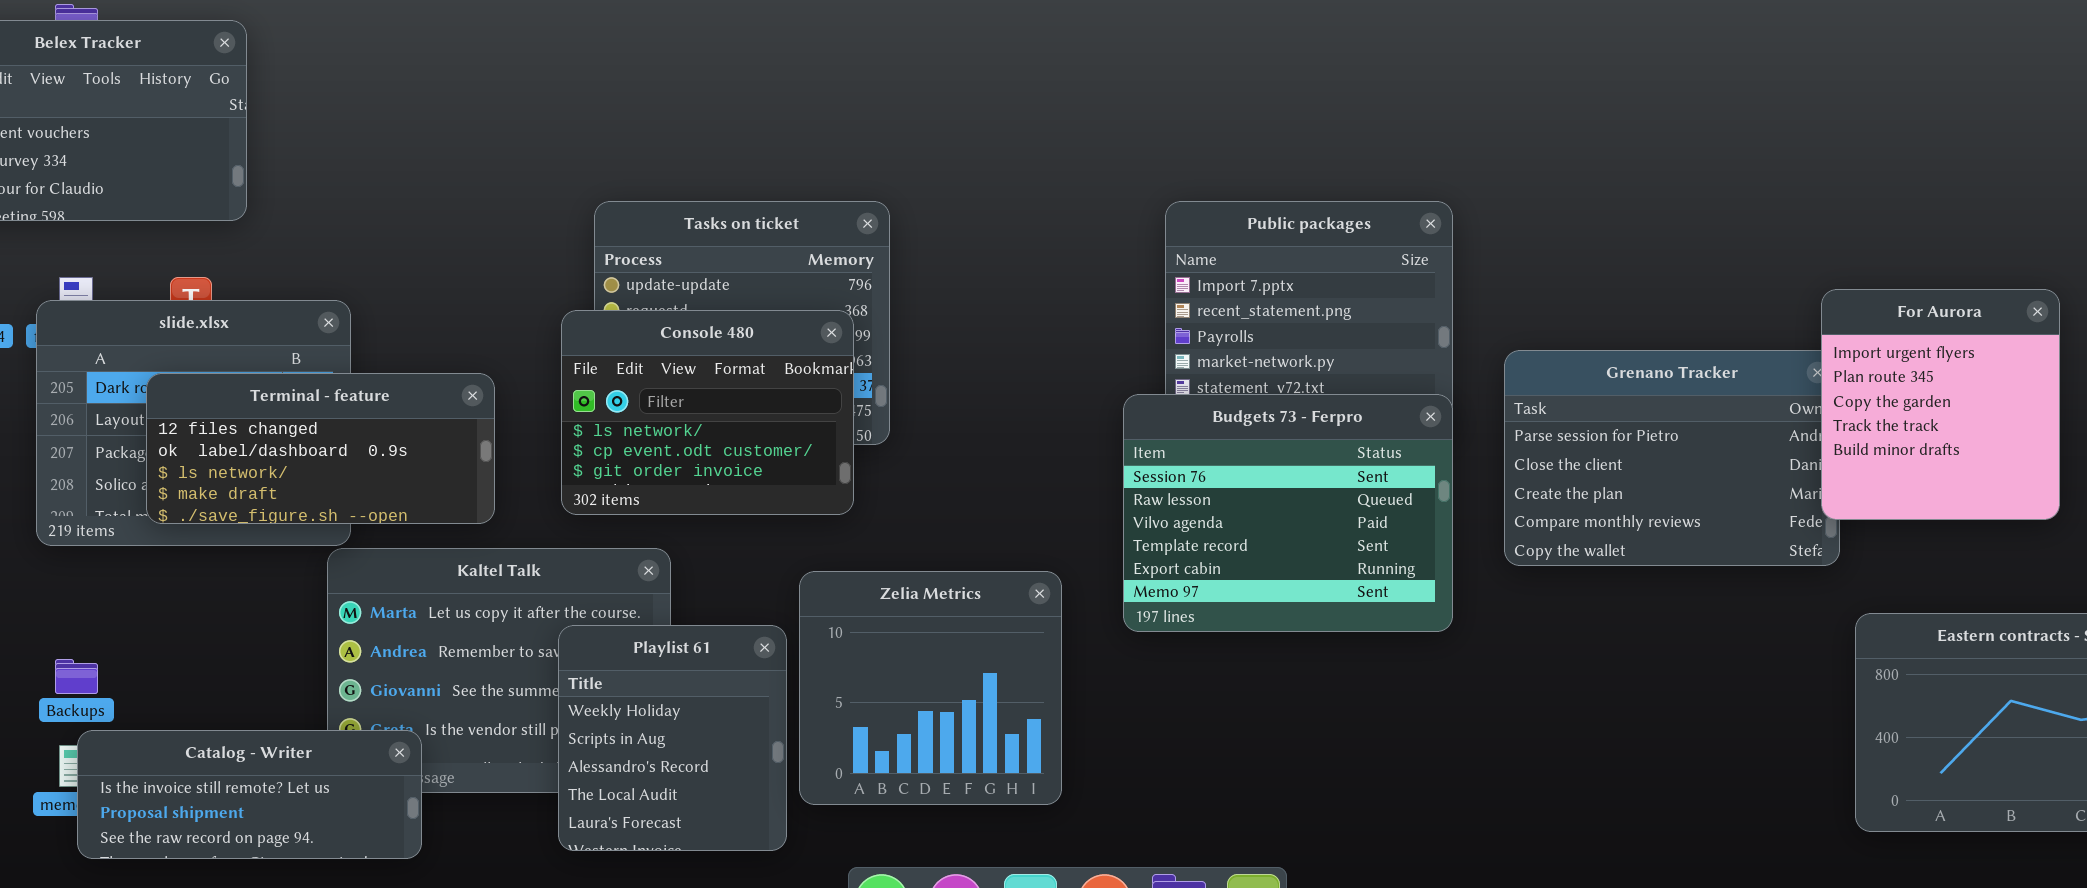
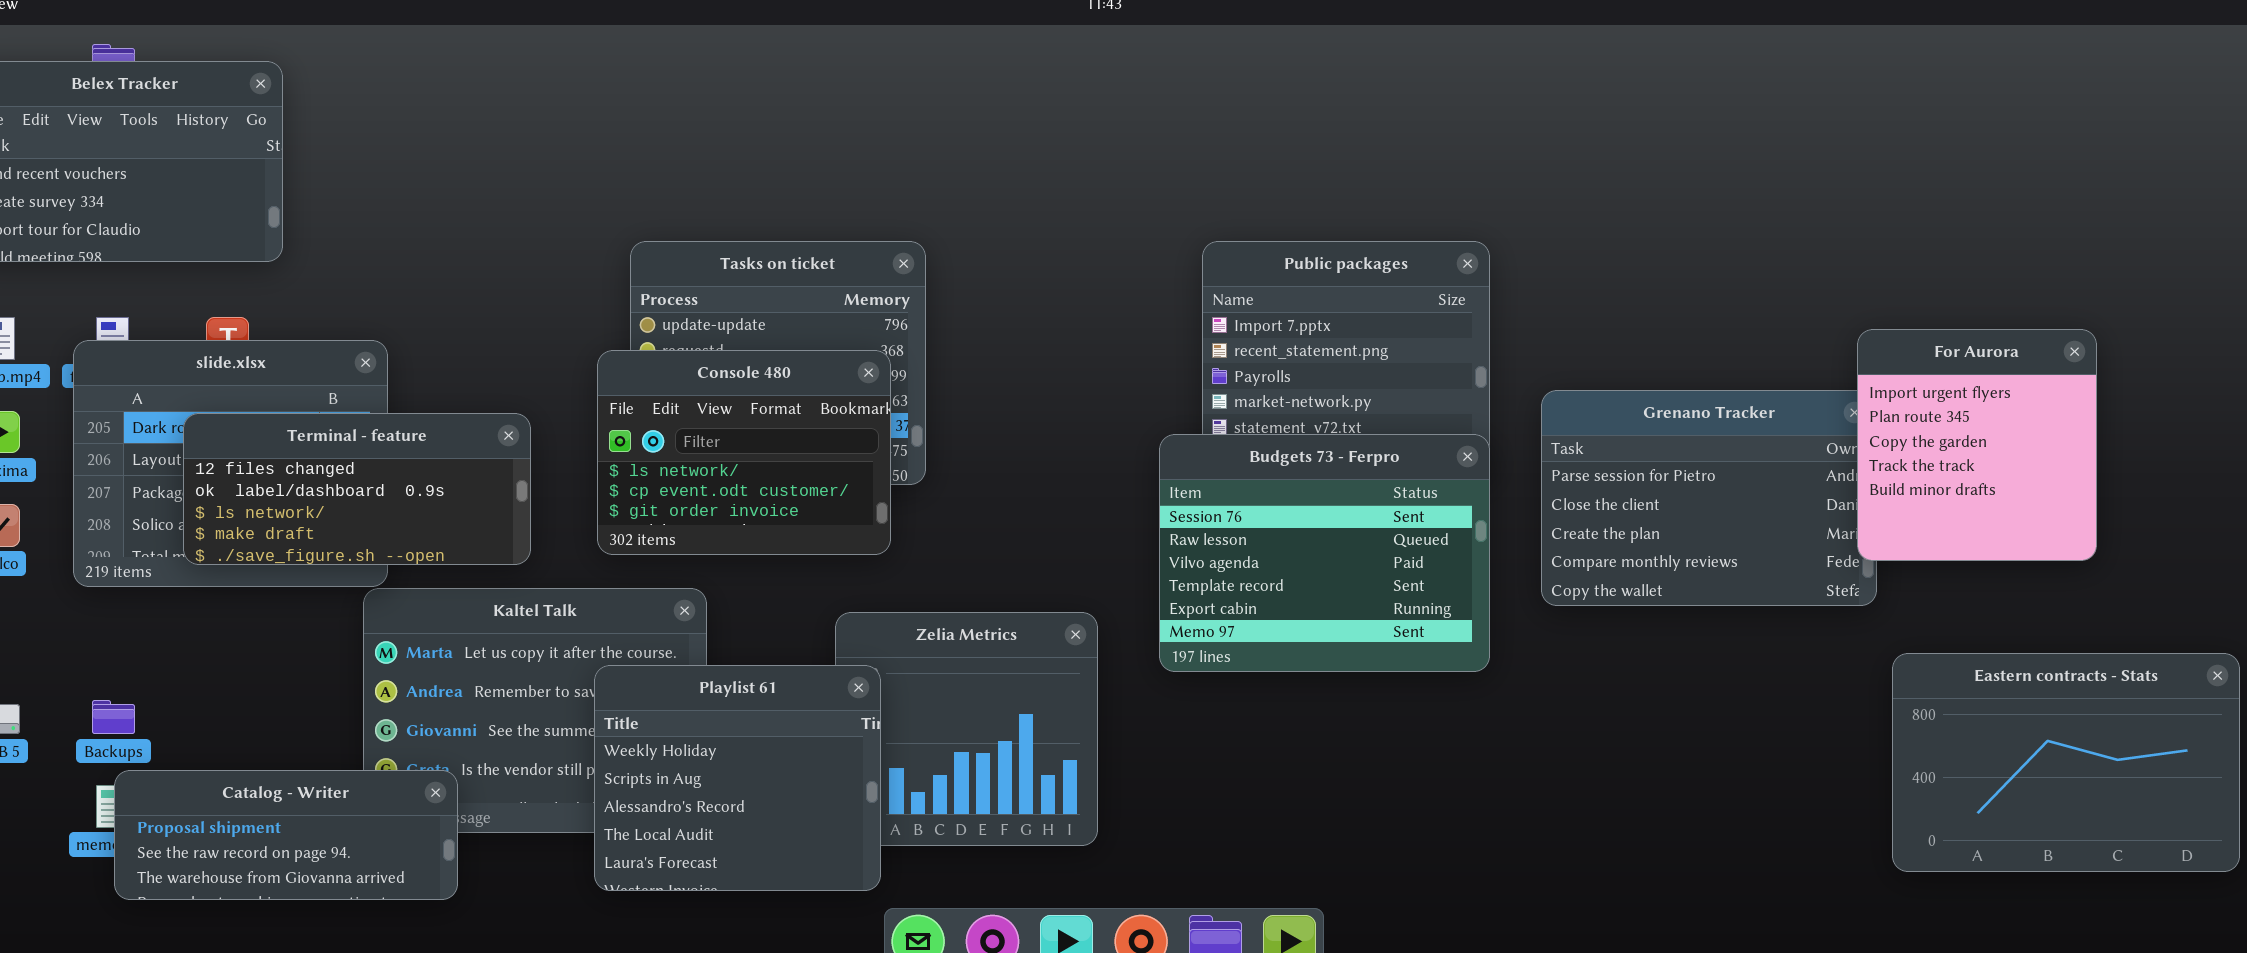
Playlist 61: [558,625,787,851] -> [594,665,881,891], resized
Catalog - Writer: [77,730,422,859] -> [114,770,458,900], scrolled down 1 row

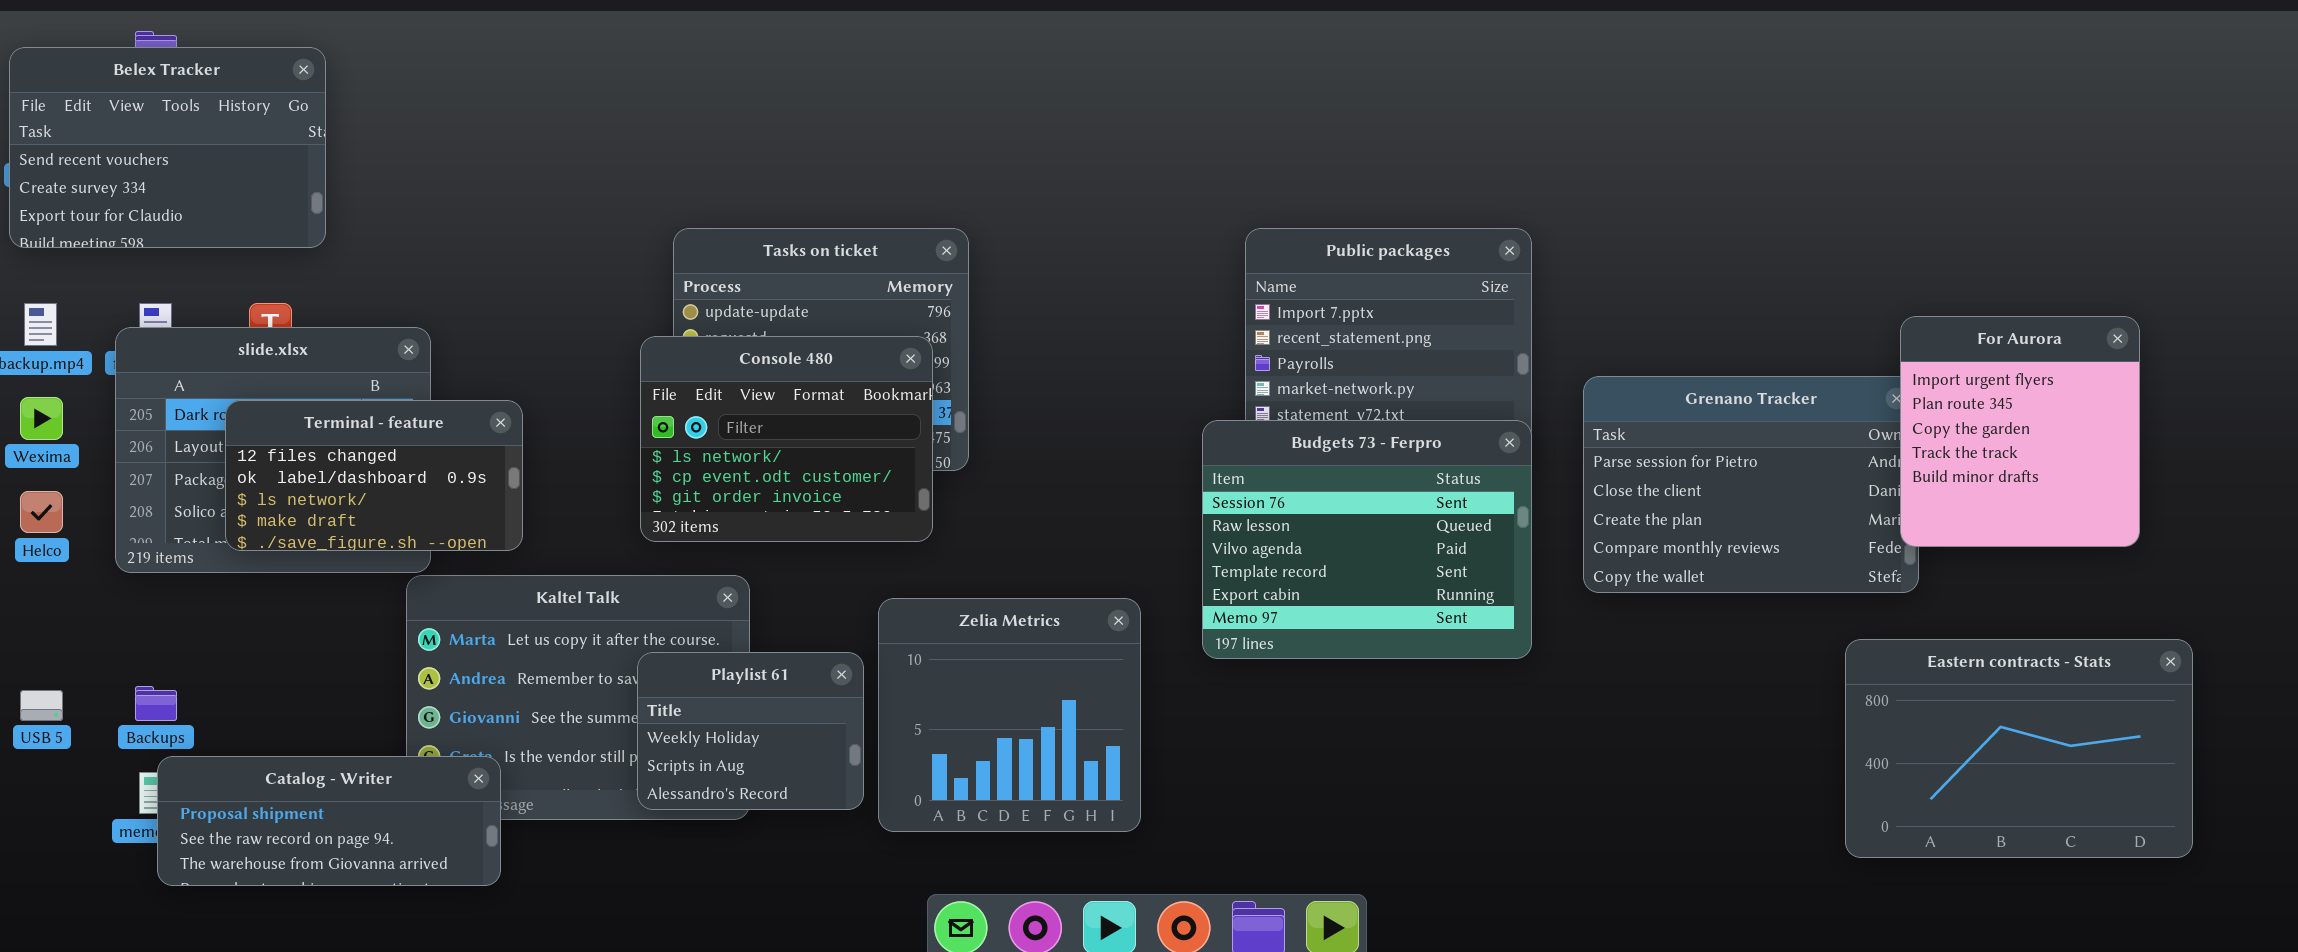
Terminal - feature: [183,413,531,565] -> [225,400,523,551], resized
Eastern contracts - Stats: [1892,653,2240,872] -> [1845,639,2193,858], moved
Playlist 61: [594,665,881,891] -> [637,652,864,810], resized

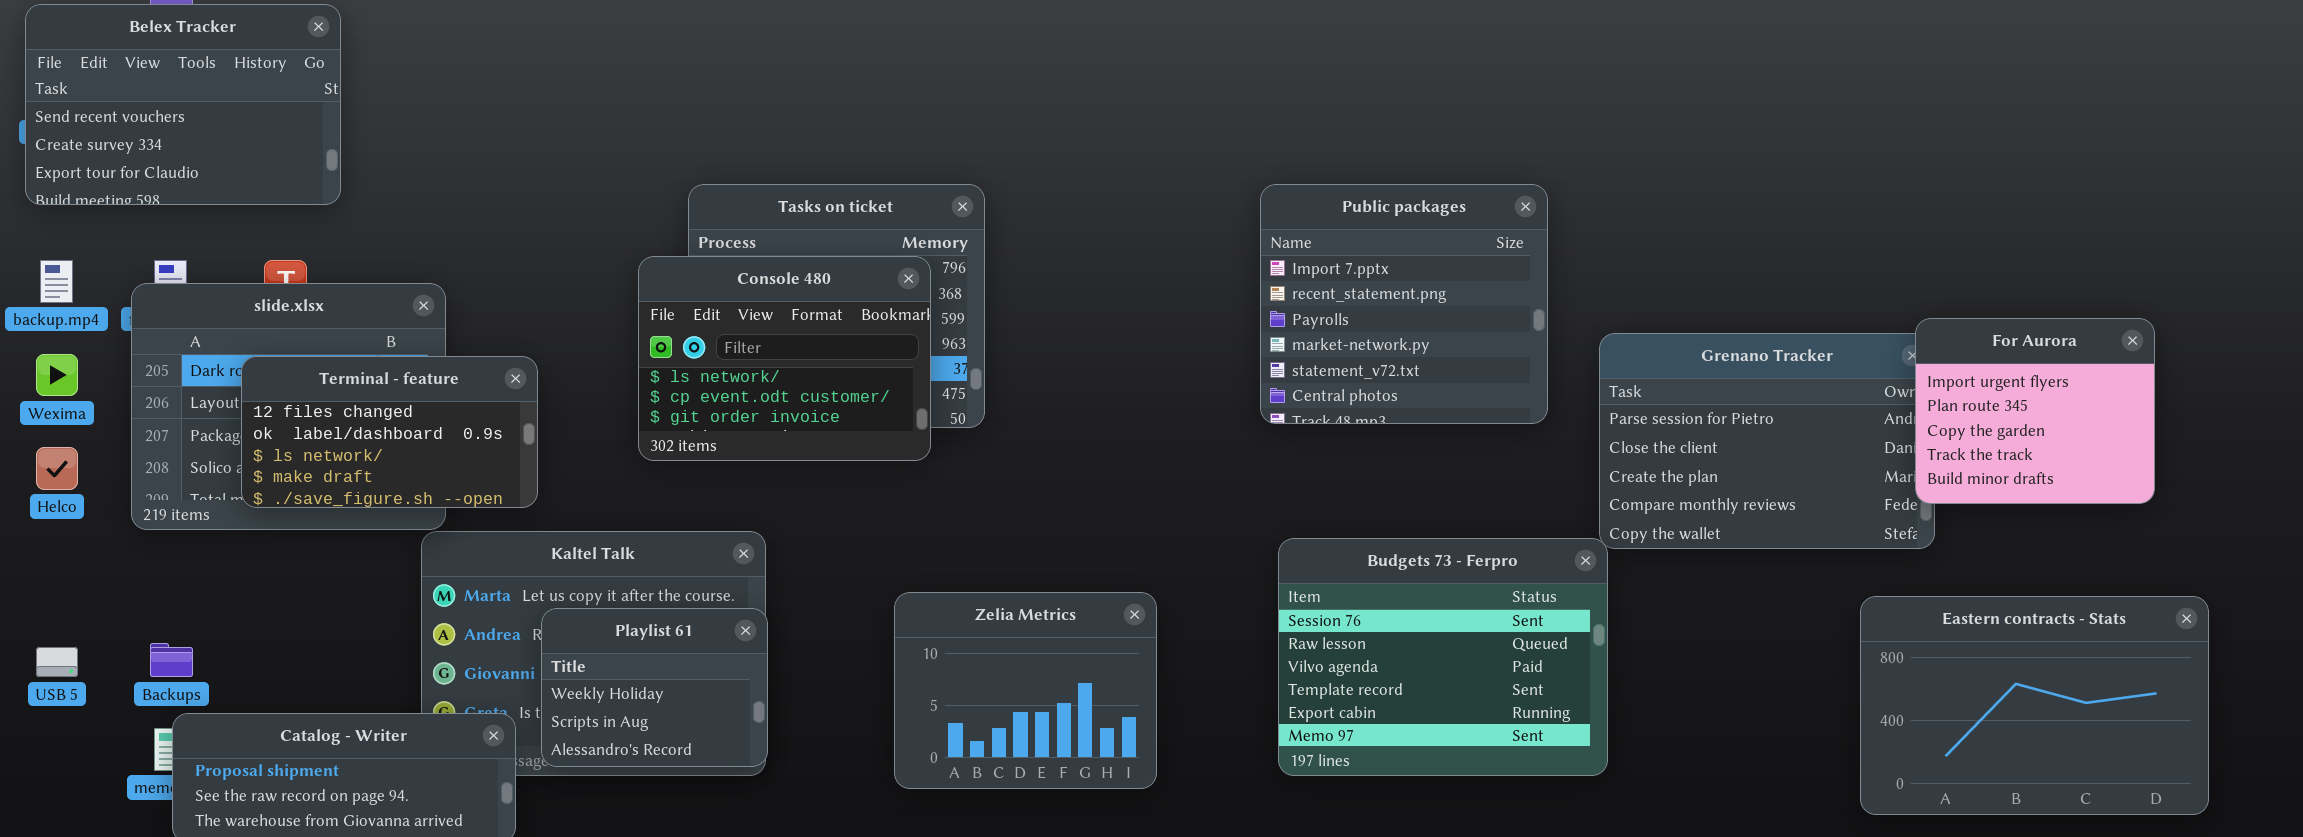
For Aurora: [1900,316,2140,547] -> [1915,318,2155,504], resized
Console 480: [640,336,933,542] -> [638,256,931,461], moved
Budgets 73 - Ferpro: [1202,420,1532,659] -> [1278,538,1608,776], moved
Zelia Metrics: [878,598,1141,832] -> [894,592,1157,789], resized
Playlist 61: [637,652,864,810] -> [541,608,768,767], moved

